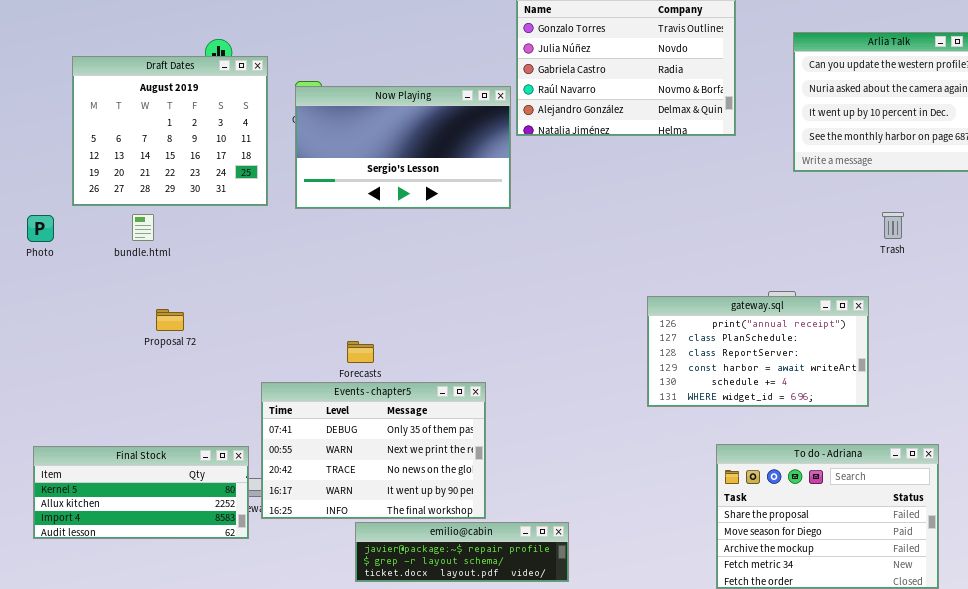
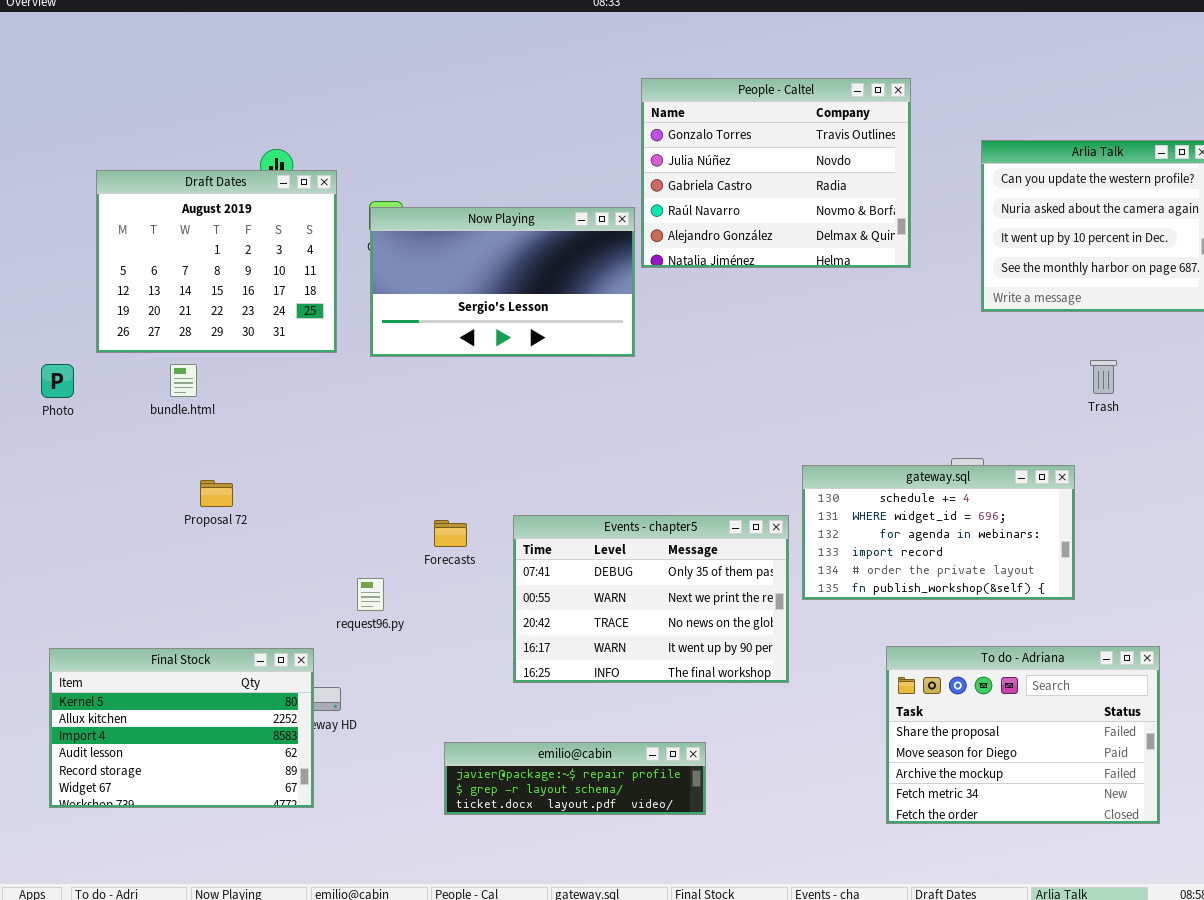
gateway.sql: [647,296,869,407] -> [802,465,1075,600], scrolled down 4 rows
Events - chapter5: [261,382,486,519] -> [513,515,789,683], moved
Final Stock: [33,446,249,539] -> [49,648,314,808], resized

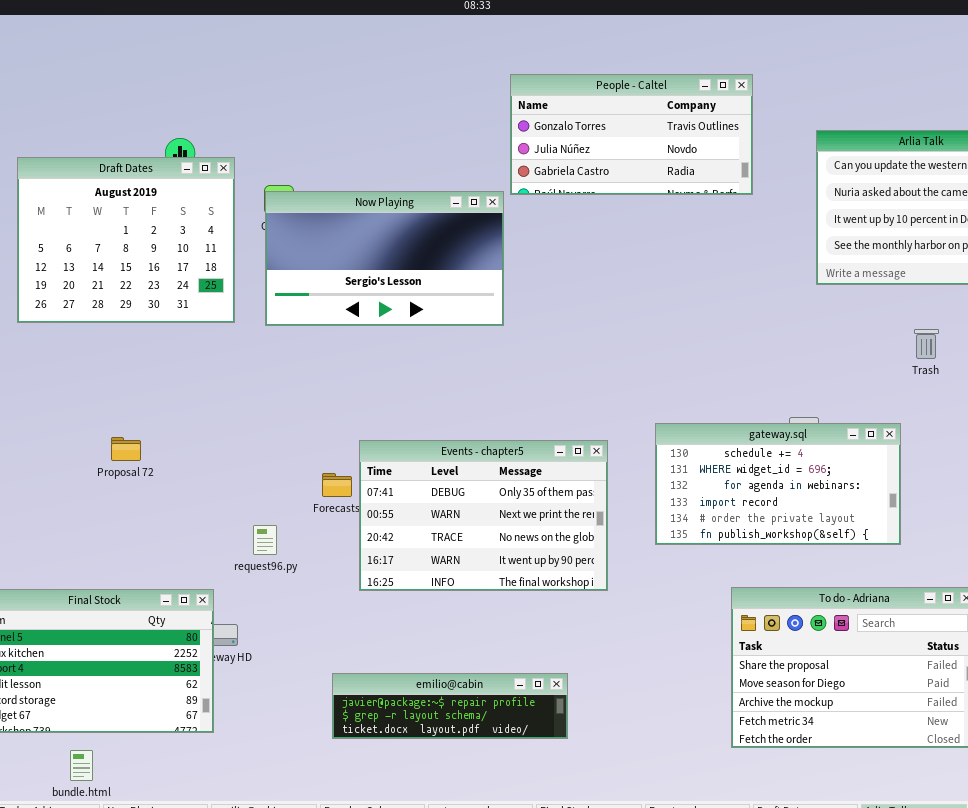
People - Caltel: [641,78,911,268] -> [510,74,753,195], resized
bundle.html: [170,364,197,397] -> [70,750,93,781], moved
Events - chapter5: [513,515,789,683] -> [359,440,608,591], moved

